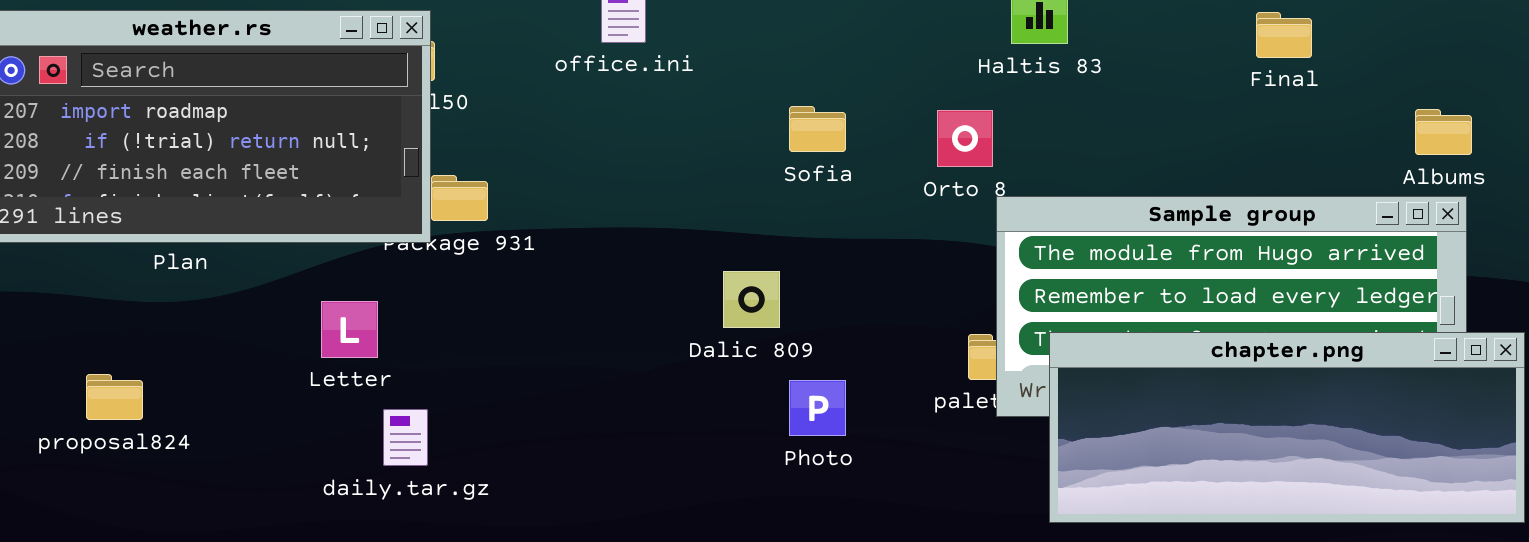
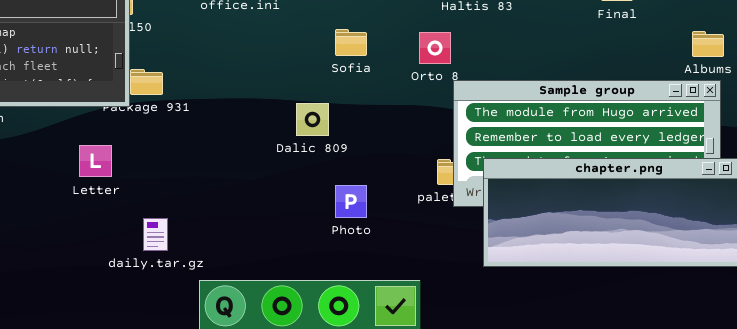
Dalic 809: [723,271,780,328] -> [296,103,329,136], moved
Letter: [321,301,378,358] -> [79,145,112,177], moved
daily.tar.gz: [383,409,428,466] -> [143,218,168,251], moved

